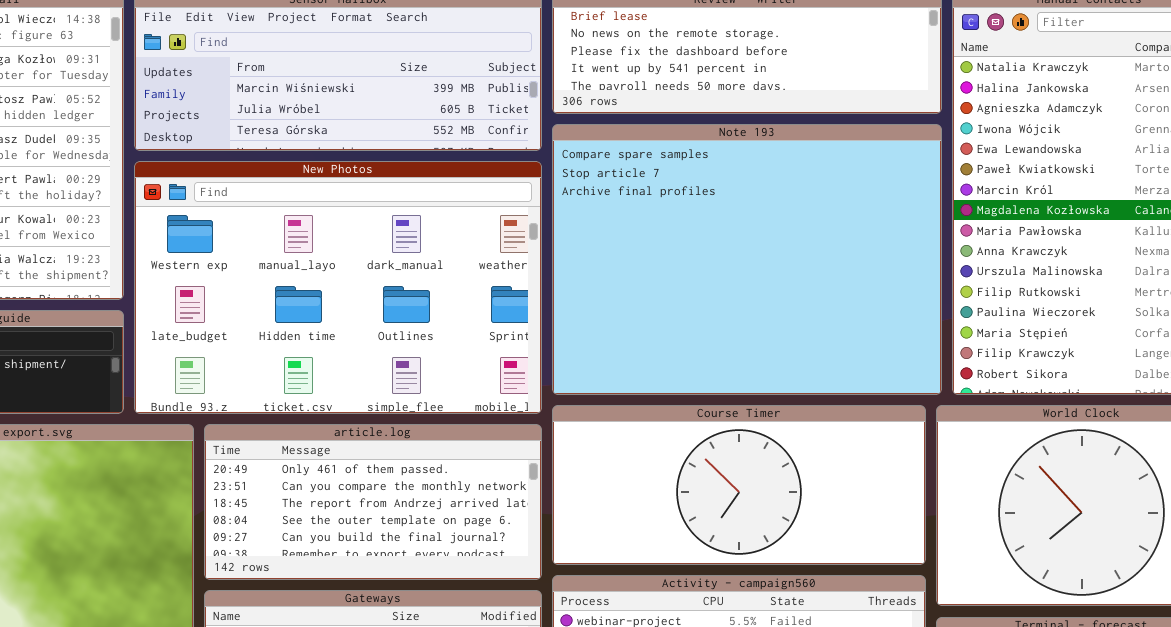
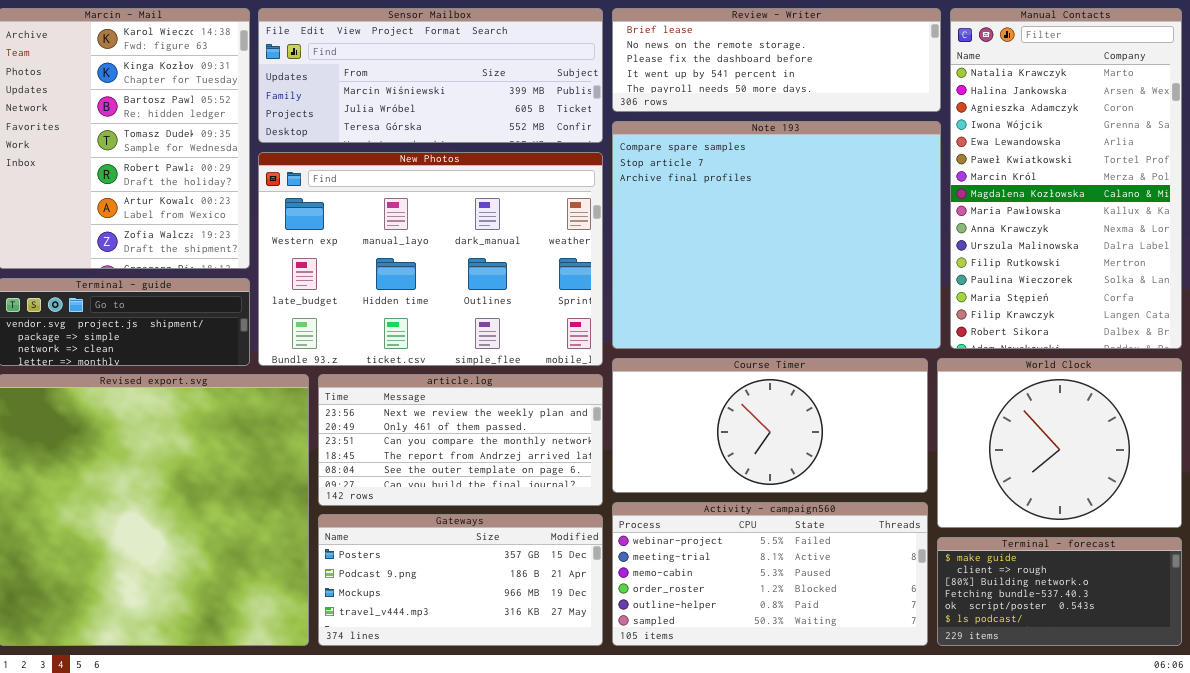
article.log: [204,424,542,580] -> [318,374,603,506], scrolled up 1 row

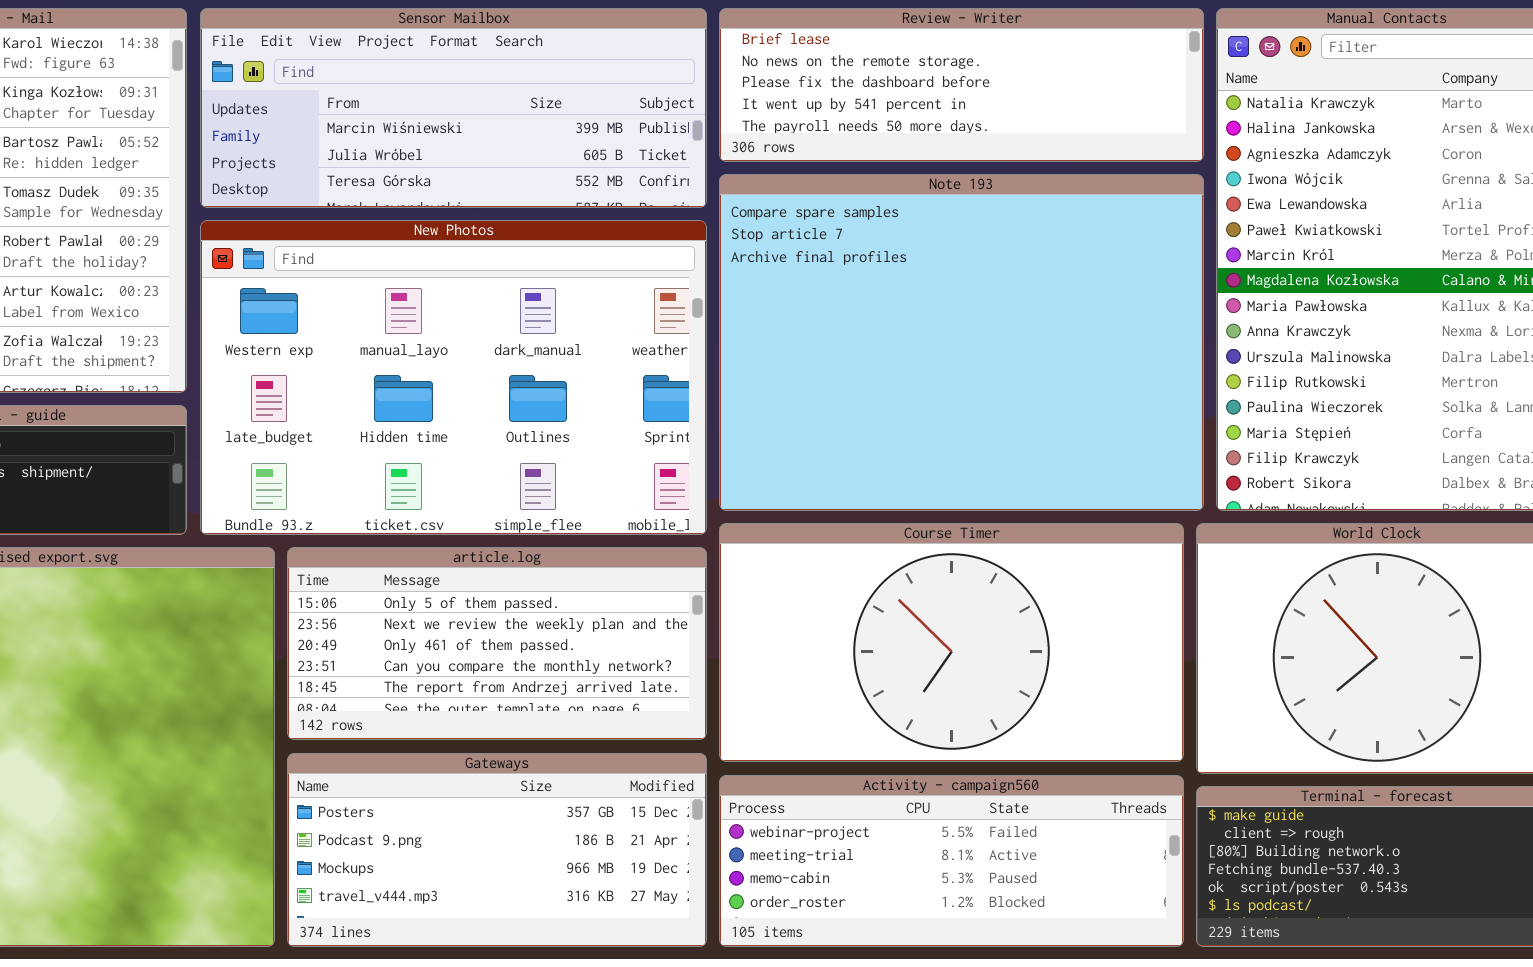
Course Timer: [612,358,928,493] -> [719,523,1184,762], resized
article.log: [318,374,603,506] -> [287,547,707,740], scrolled up 1 row
Activity - campaign560: [612,502,928,646] -> [719,775,1184,947], resized

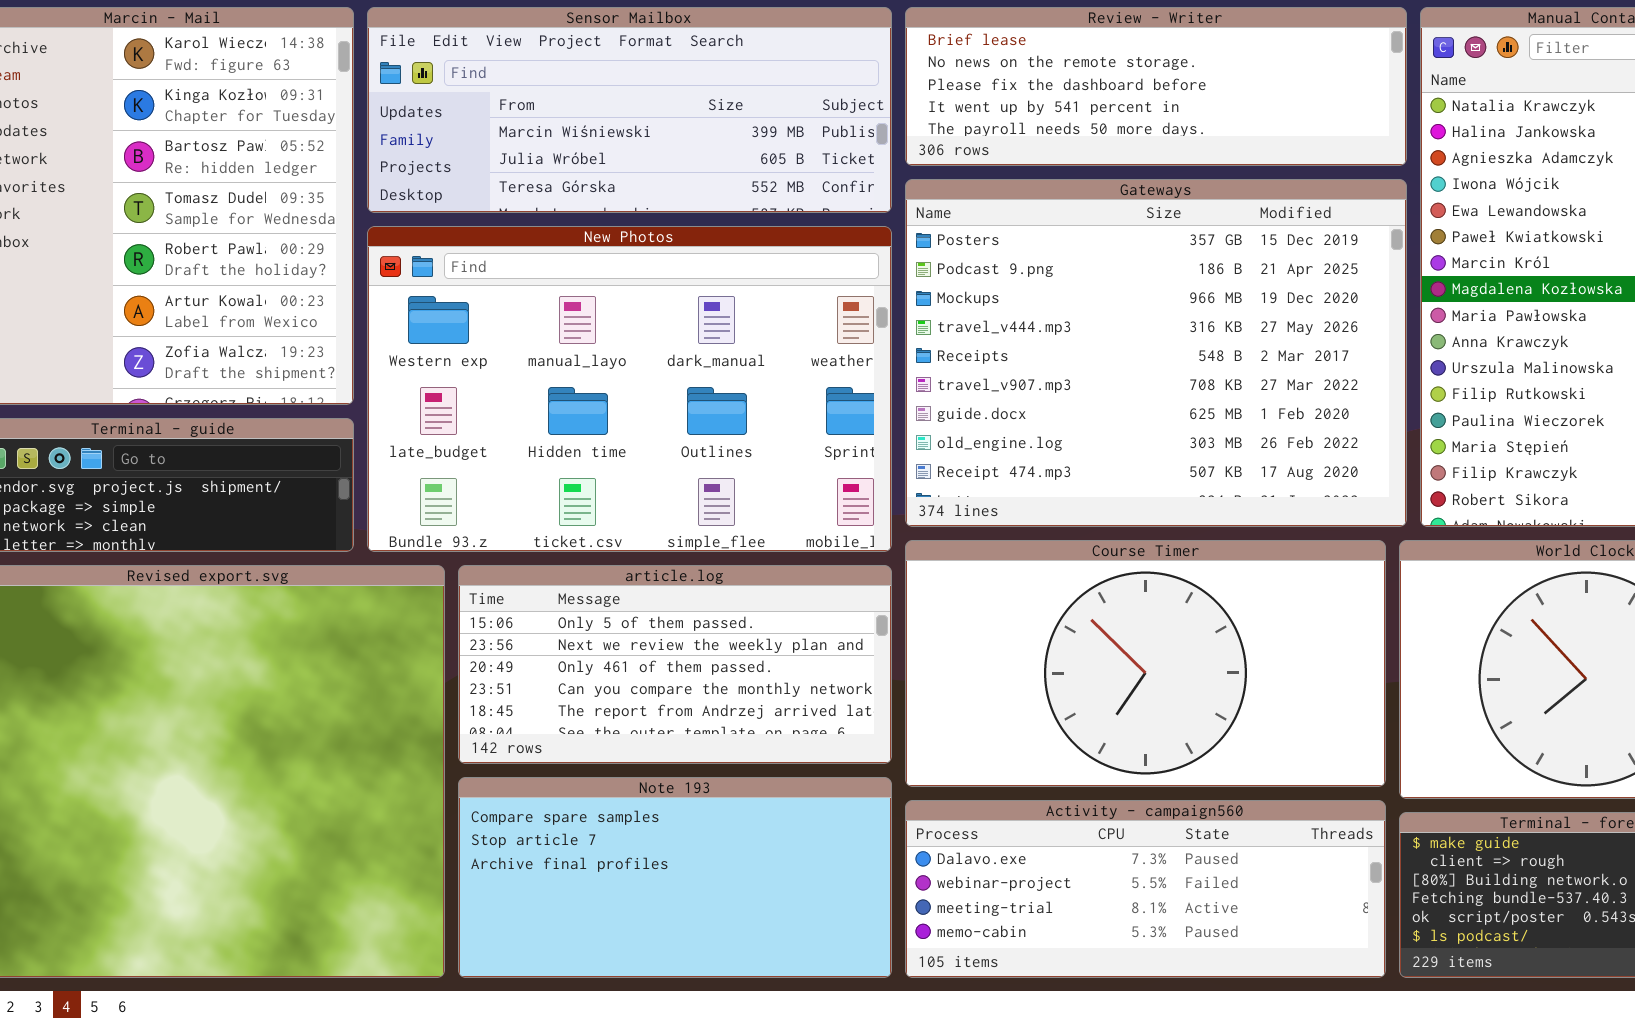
Note 193: [719,174,1204,511] -> [458,777,892,978], moved, resized
Gateways: [287,753,707,947] -> [905,179,1407,527], moved, resized
Activity - campaign560: [719,775,1184,947] -> [905,800,1386,978], scrolled up 1 row

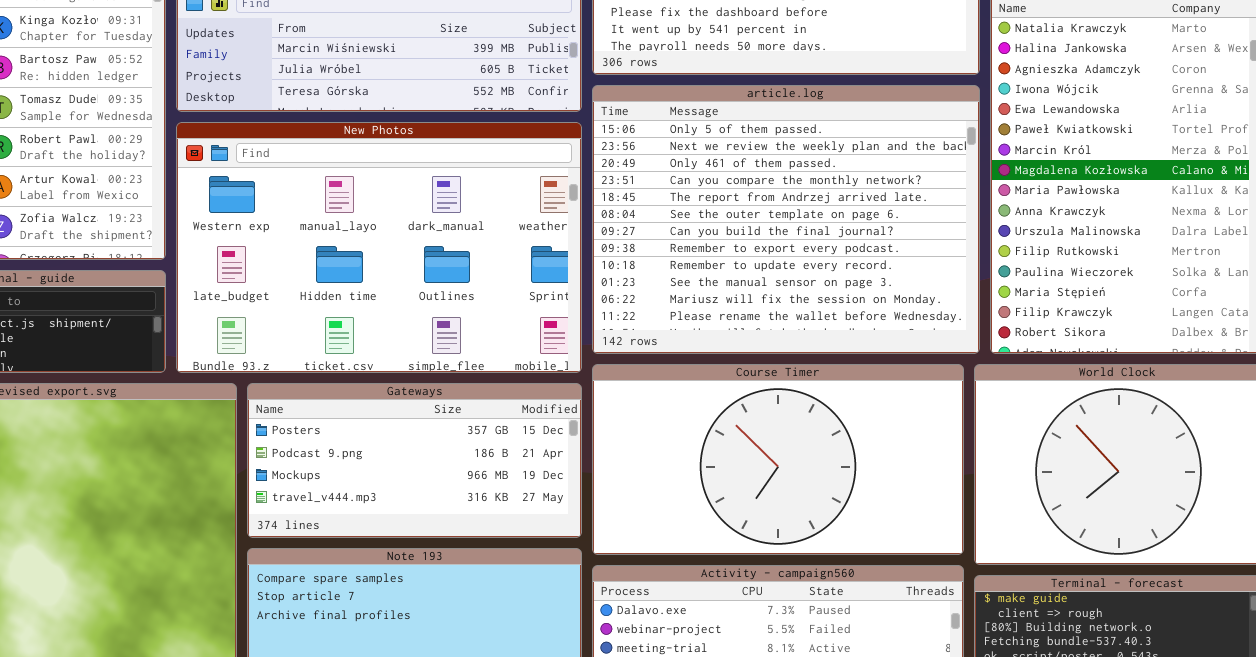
Gateways: [905,179,1407,527] -> [247,383,582,538], moved, resized
article.log: [458,565,892,764] -> [592,85,980,354], moved, resized

